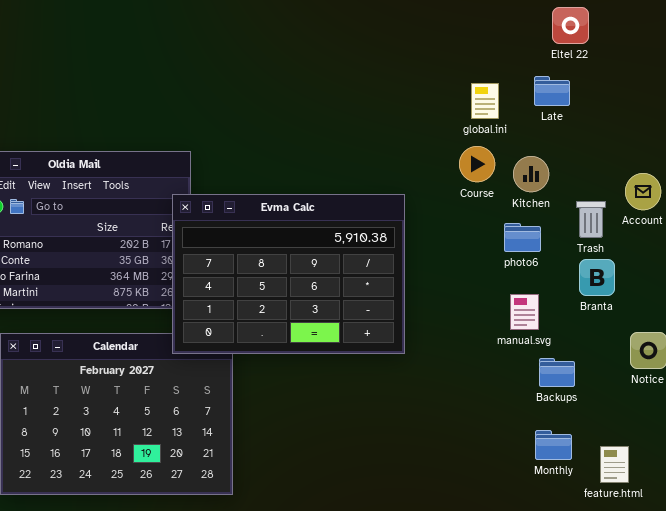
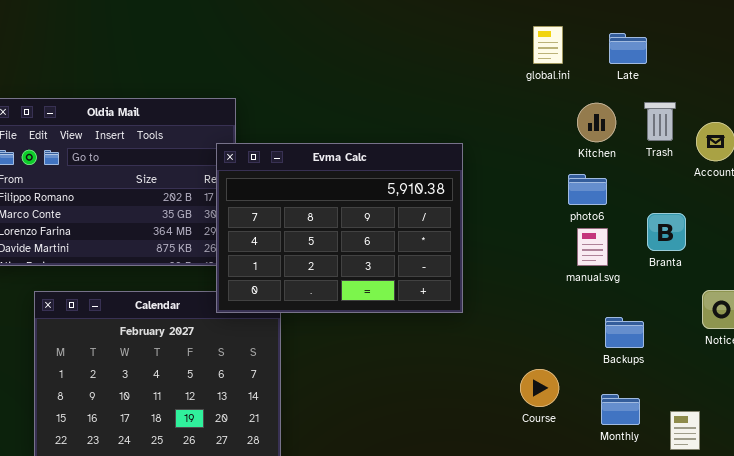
Late: [534,76,570,106] -> [609,33,647,64], moved
Course: [459,146,495,182] -> [520,369,559,407], moved
Trash: [576,201,606,238] -> [644,102,676,141], moved
manual.svg: [510,294,539,330] -> [577,228,608,266], moved

